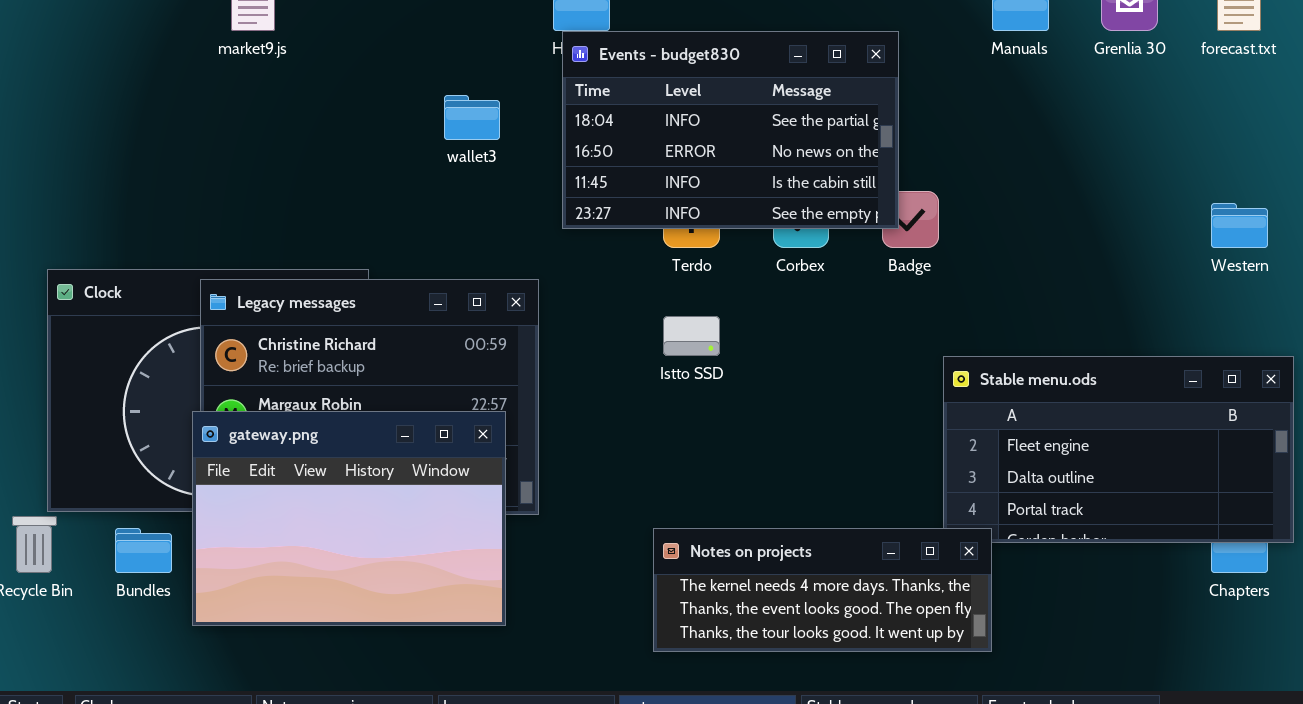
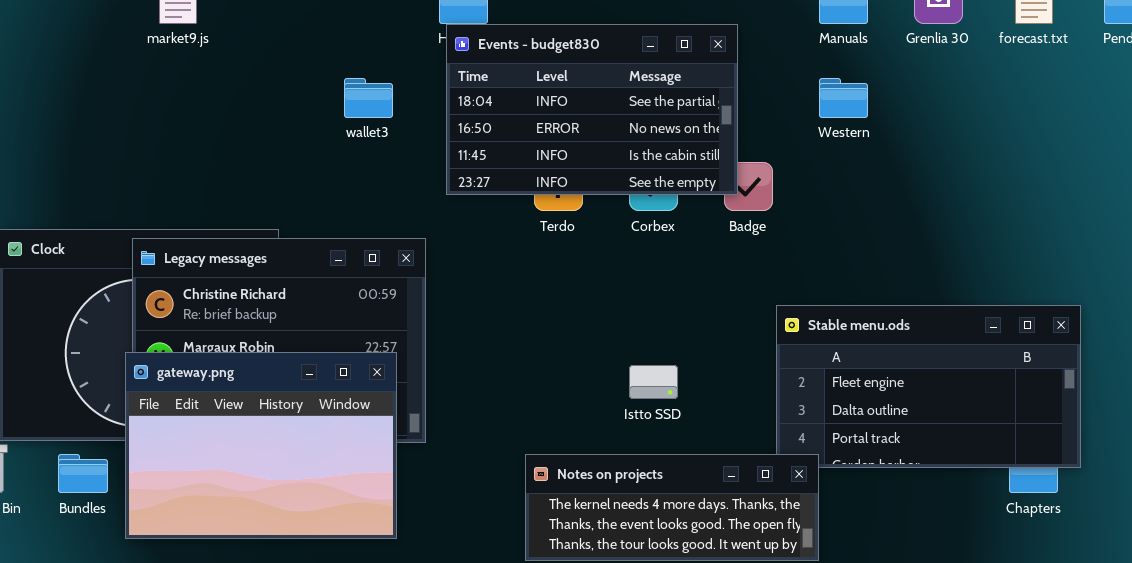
Western: [1211,203,1268,248] -> [819,78,868,118], moved
Istto SSD: [663,316,720,356] -> [629,365,678,399], moved

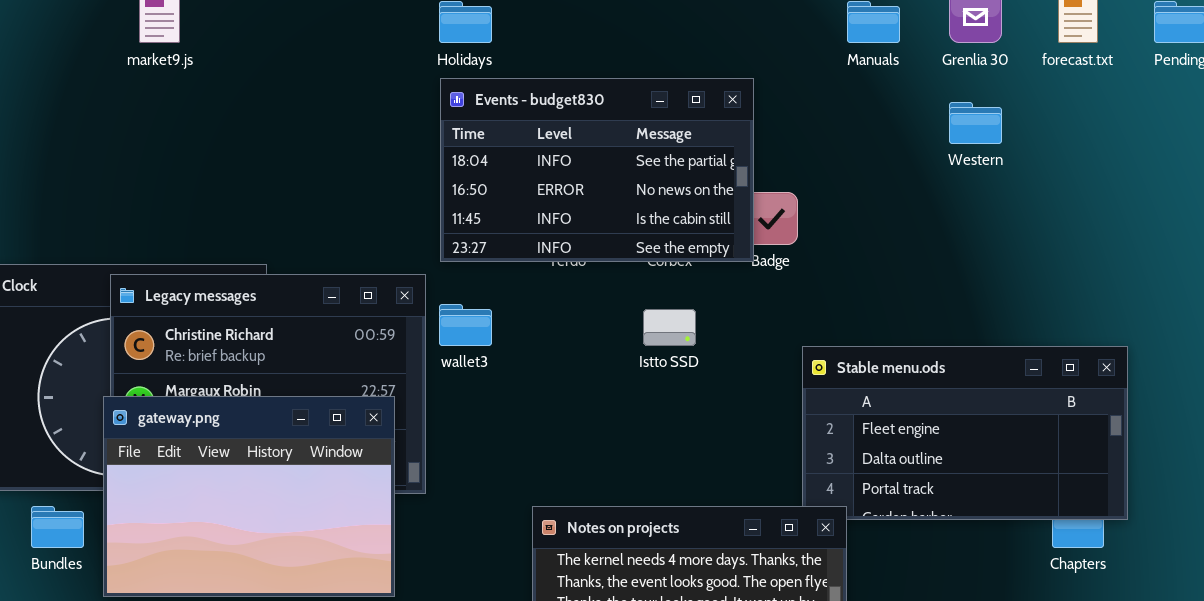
Events - budget830: [446,24,738,195] -> [440,78,754,262], moved
wallet3: [344,78,393,118] -> [439,304,492,346], moved
Western: [819,78,868,118] -> [949,102,1002,144], moved
Istto SSD: [629,365,678,399] -> [643,309,696,346], moved

